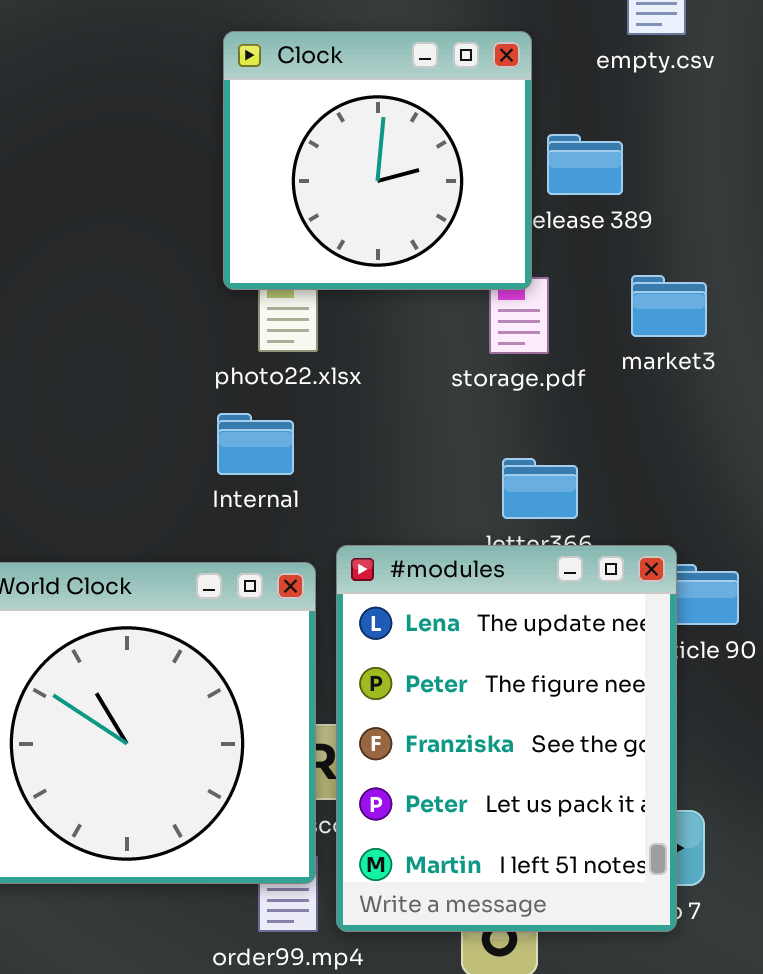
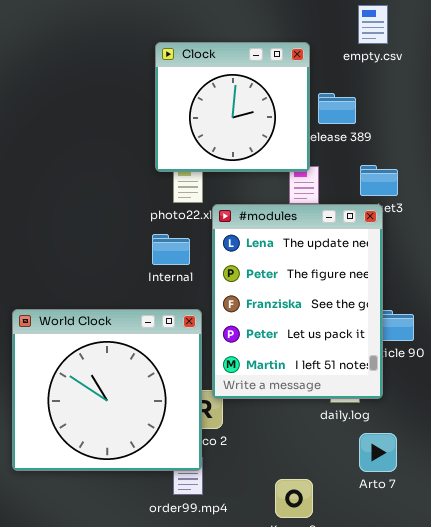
#modules: [336,545,677,932] -> [212,204,383,399], moved

